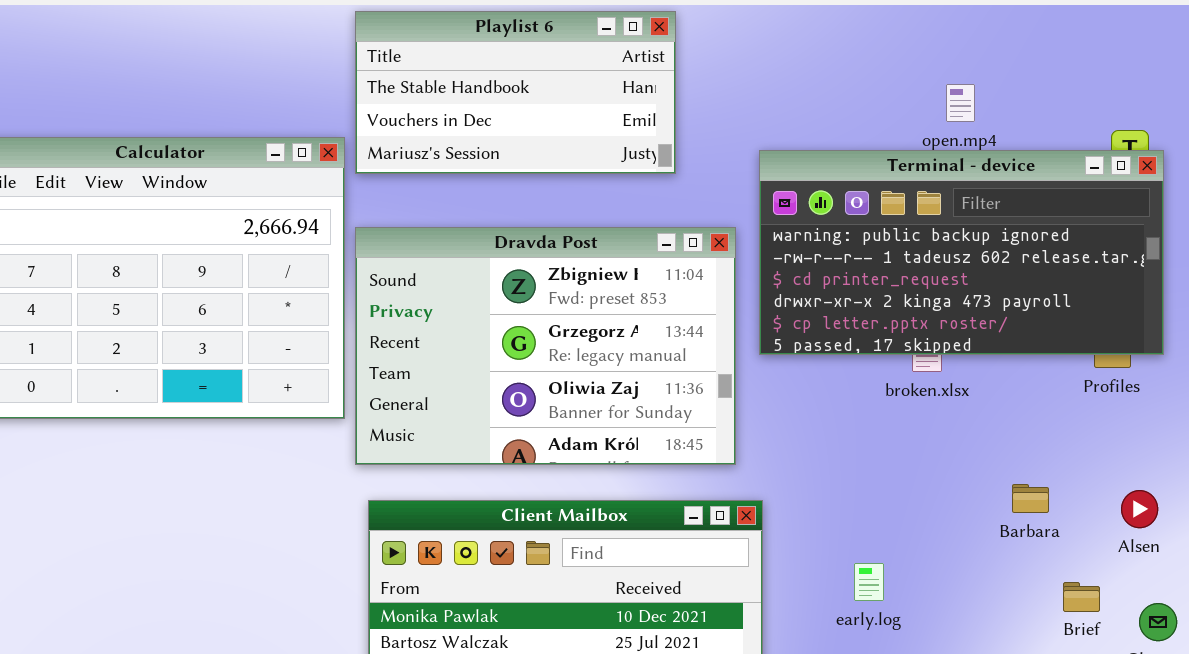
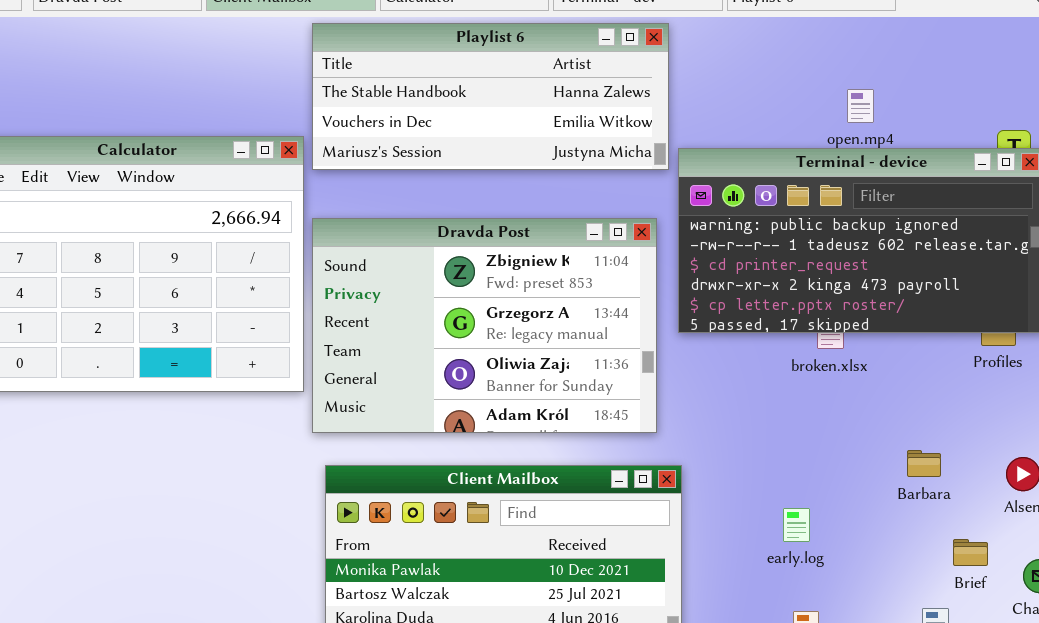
Playlist 6: [355,11,676,174] -> [312,23,669,170], resized
early.log: [854,563,884,601] -> [783,508,810,542], moved

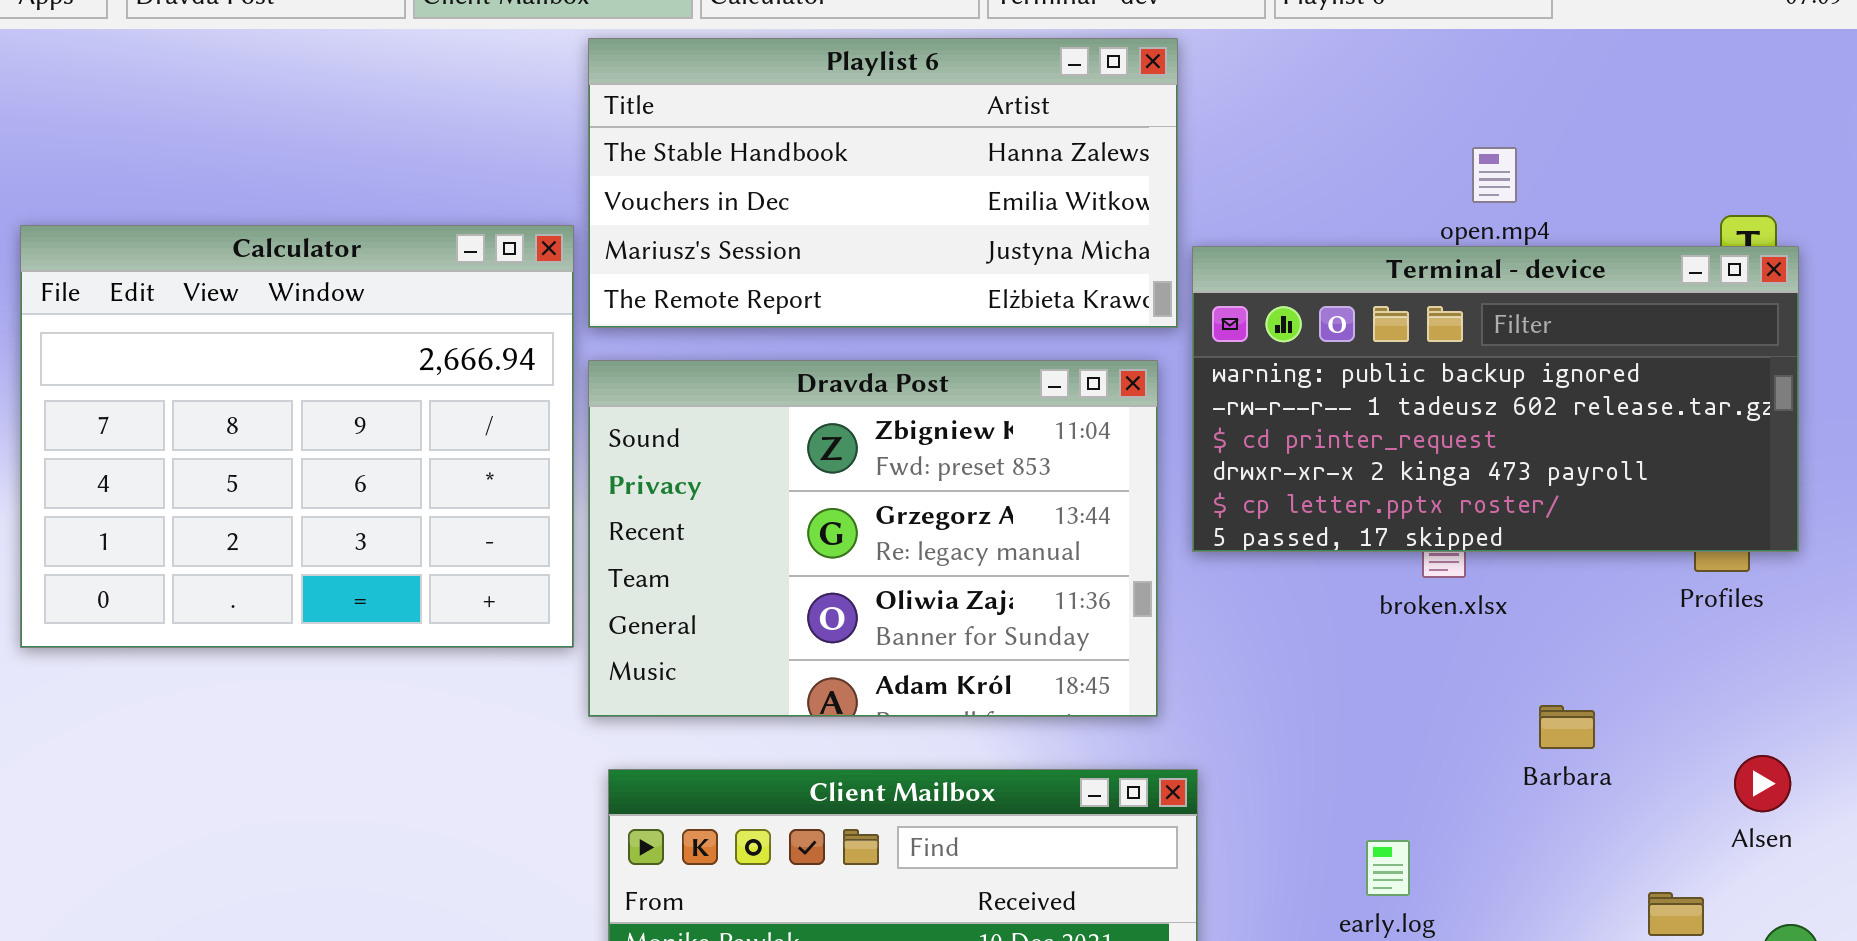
Playlist 6: [312,23,669,170] -> [588,38,1178,328], resized
Barbara: [907,450,941,477] -> [1539,705,1595,749], moved

